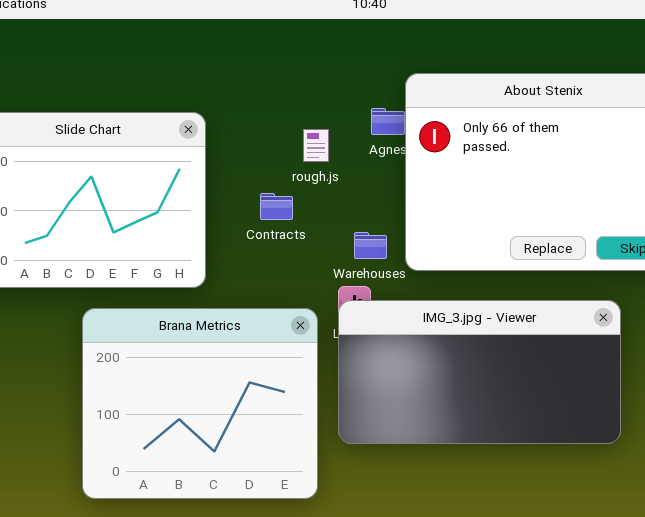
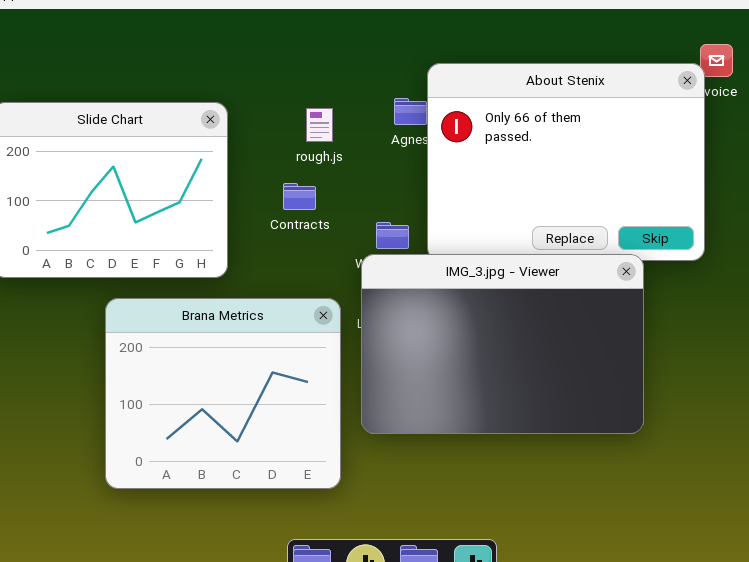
rough.js: [303,129,329,162] -> [306,108,333,142], moved
IMG_3.jpg - Viewer: [338,300,621,444] -> [361,254,644,434], resized

